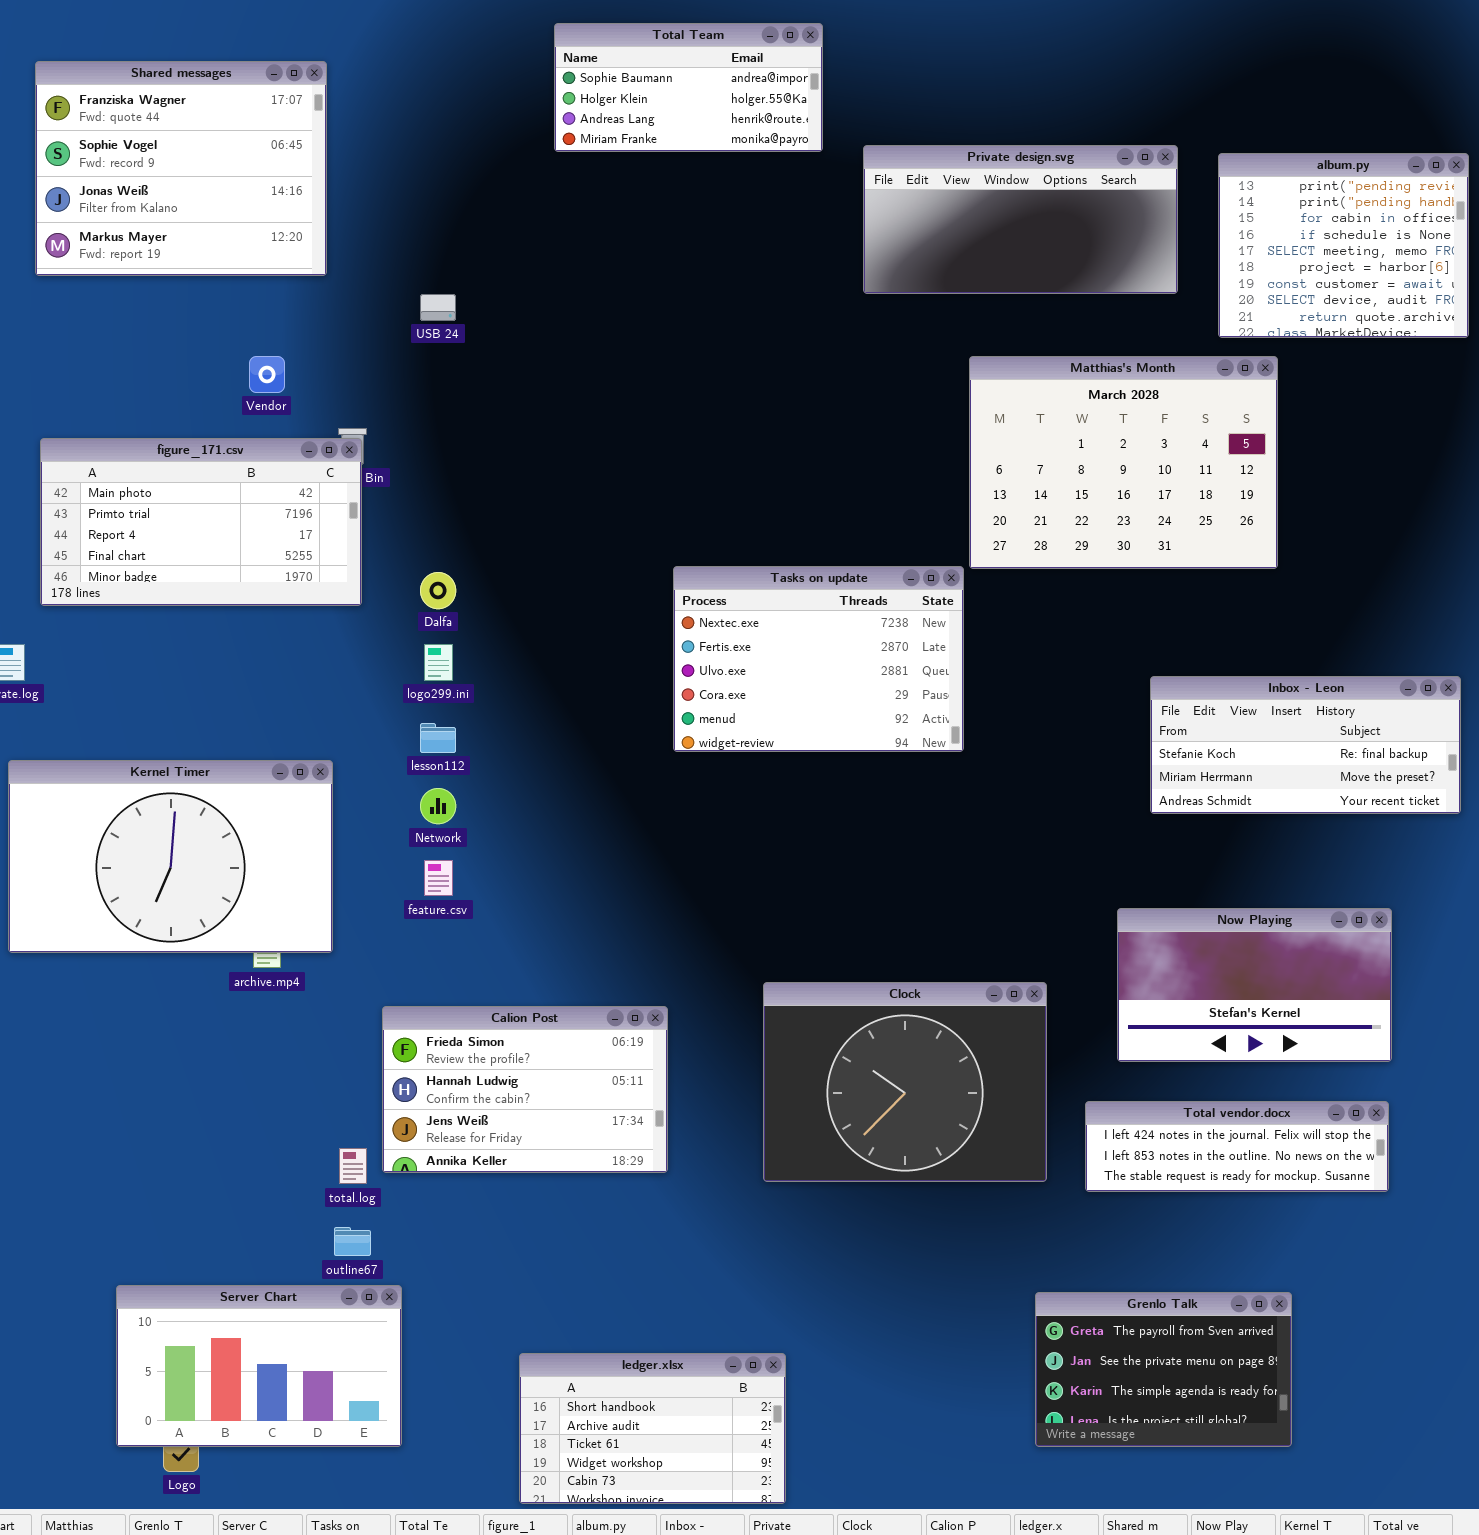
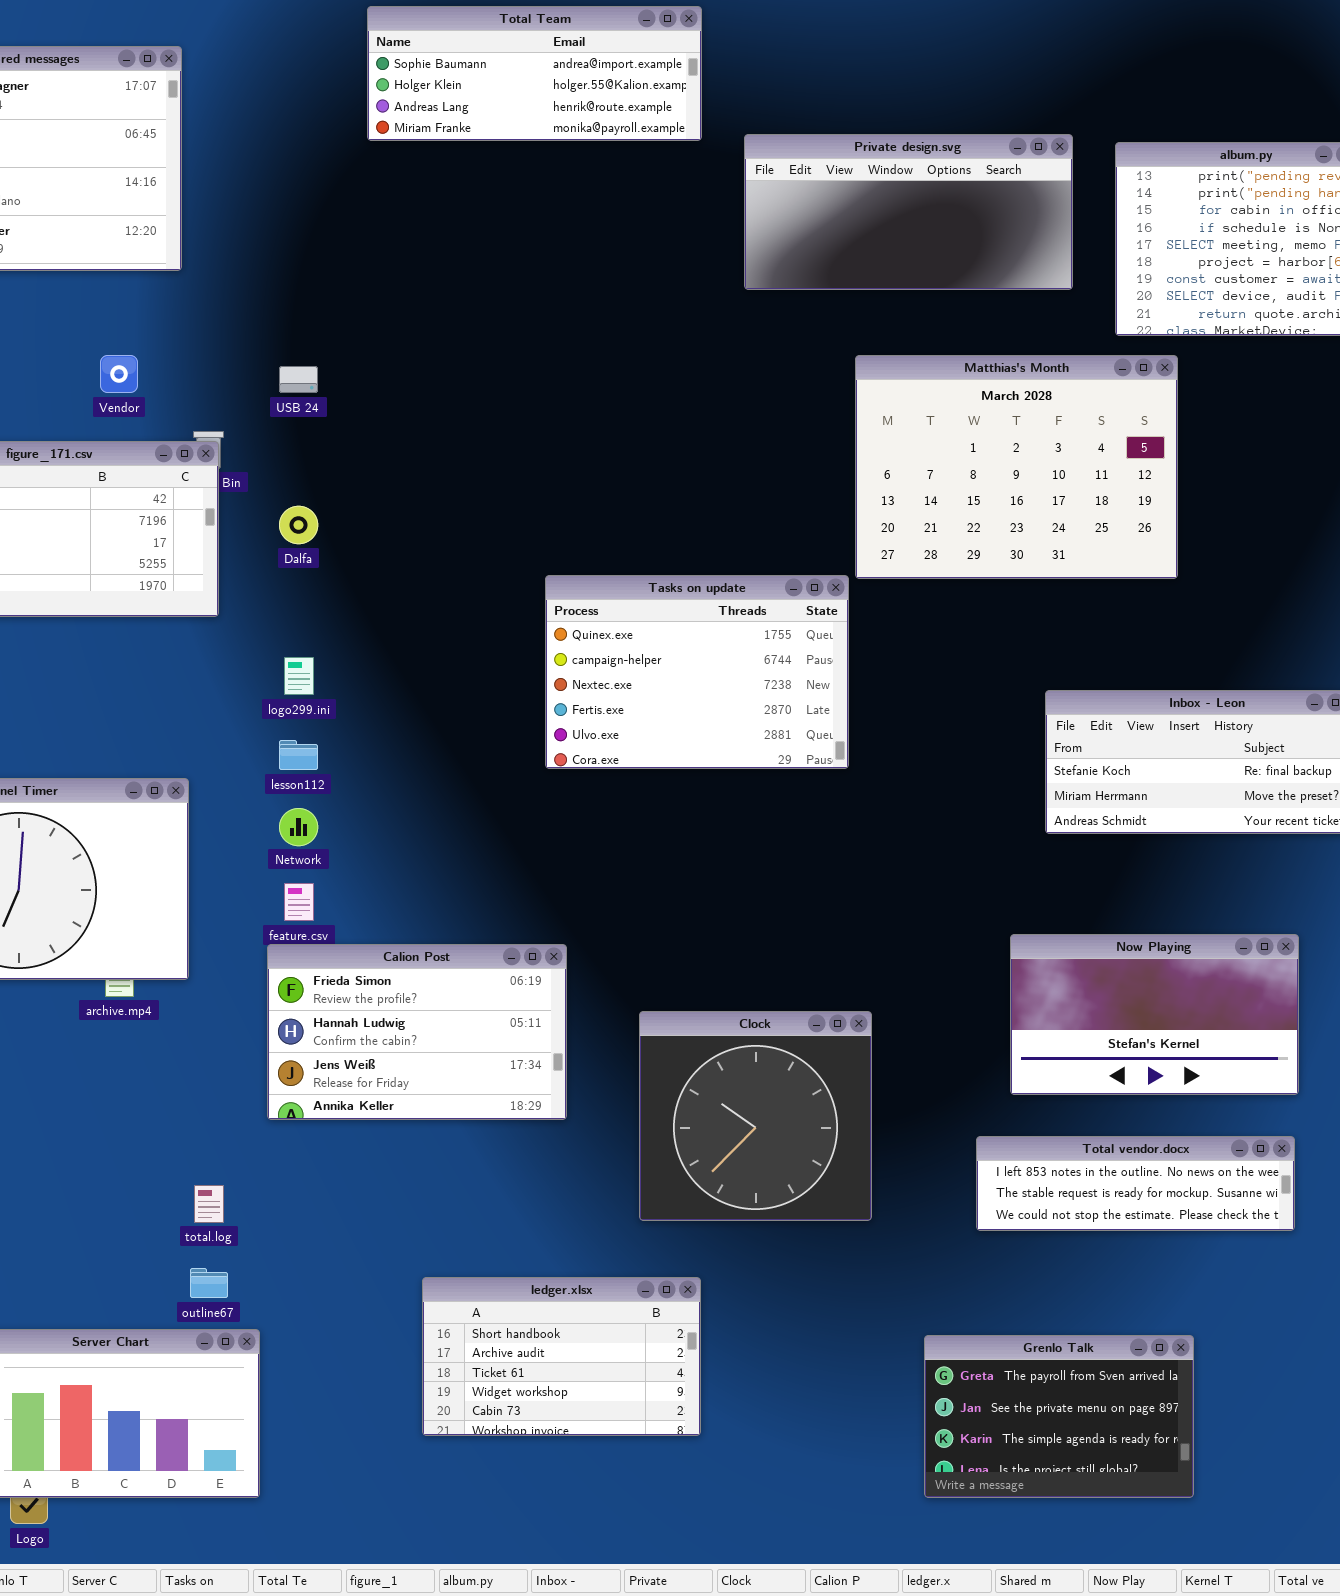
Total Team: [554,23,823,152] -> [367,6,702,141], resized
USB 24: [420,294,456,321] -> [279,366,318,393], moved
Tasks on update: [673,566,964,752] -> [545,575,849,769], scrolled up 2 rows
Dalfa: [420,572,456,609] -> [279,506,318,544], moved
Clock: [763,982,1047,1182] -> [639,1011,872,1221], resized
Calion Post: [382,1006,668,1173] -> [267,944,567,1120], moved
Total vendor.docx: [1085,1101,1389,1192] -> [976,1136,1295,1231], scrolled down 1 row
ledger.xlsx: [519,1353,786,1504] -> [422,1277,701,1436], moved

